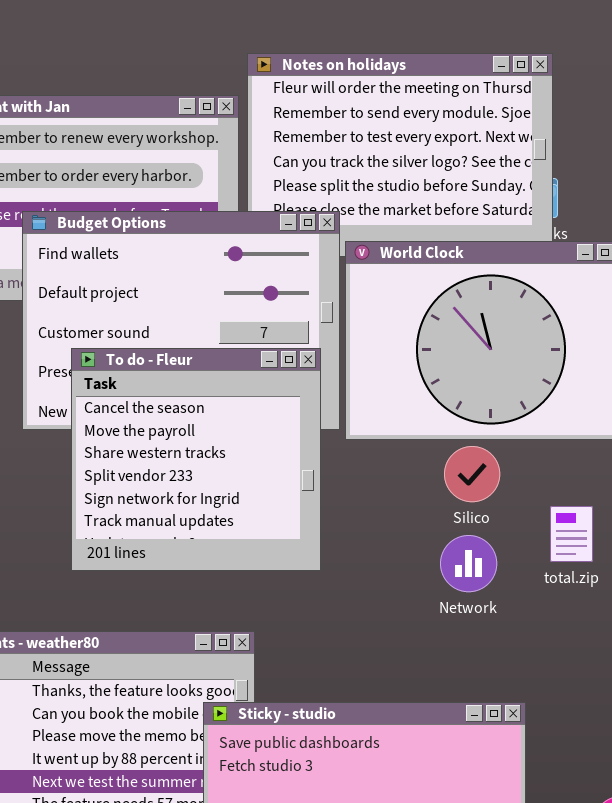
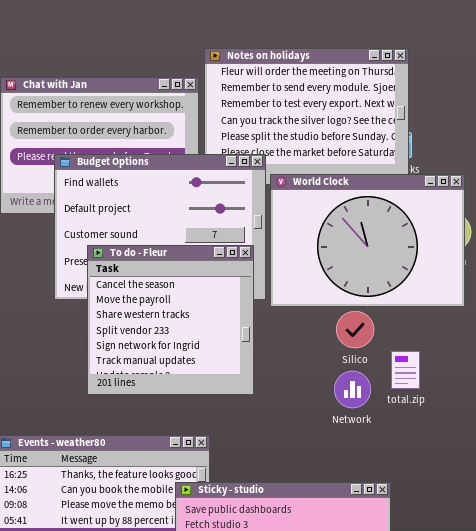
total.zip: [550,506,593,562] -> [391,351,420,389], moved

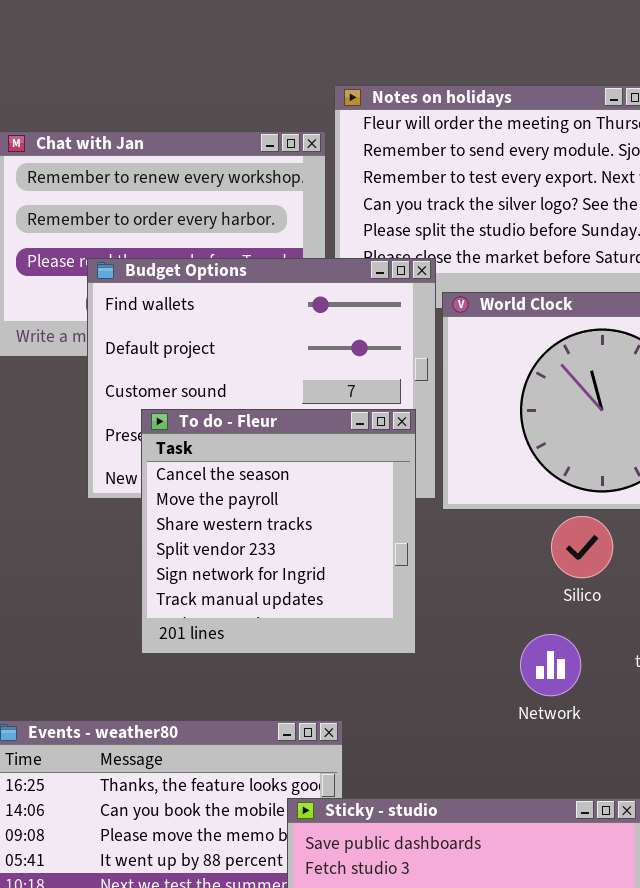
Network: [334,371,371,408] -> [520,634,581,696], moved

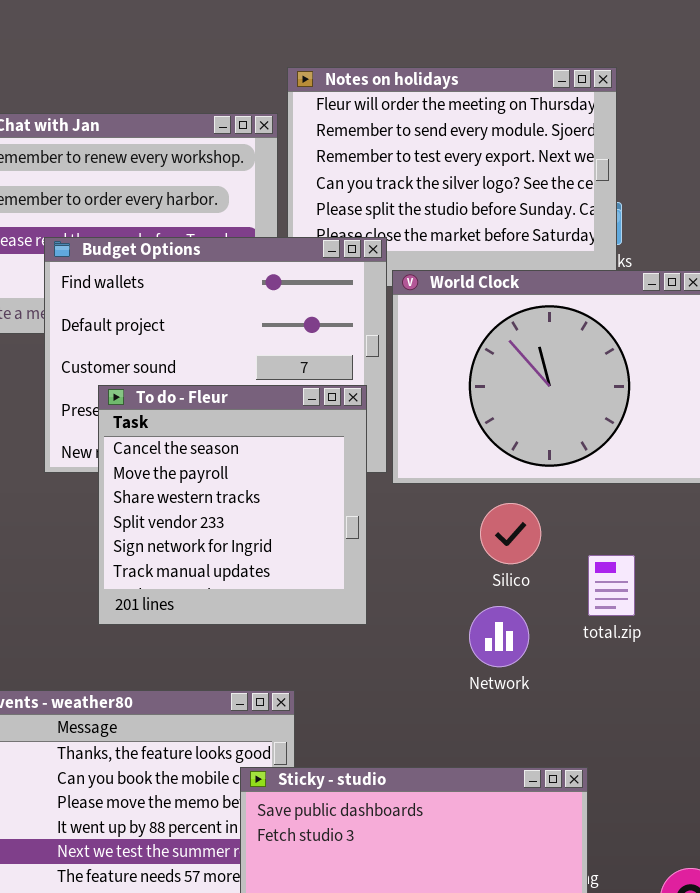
Silico: [551,516,613,578] -> [480,503,541,564], moved

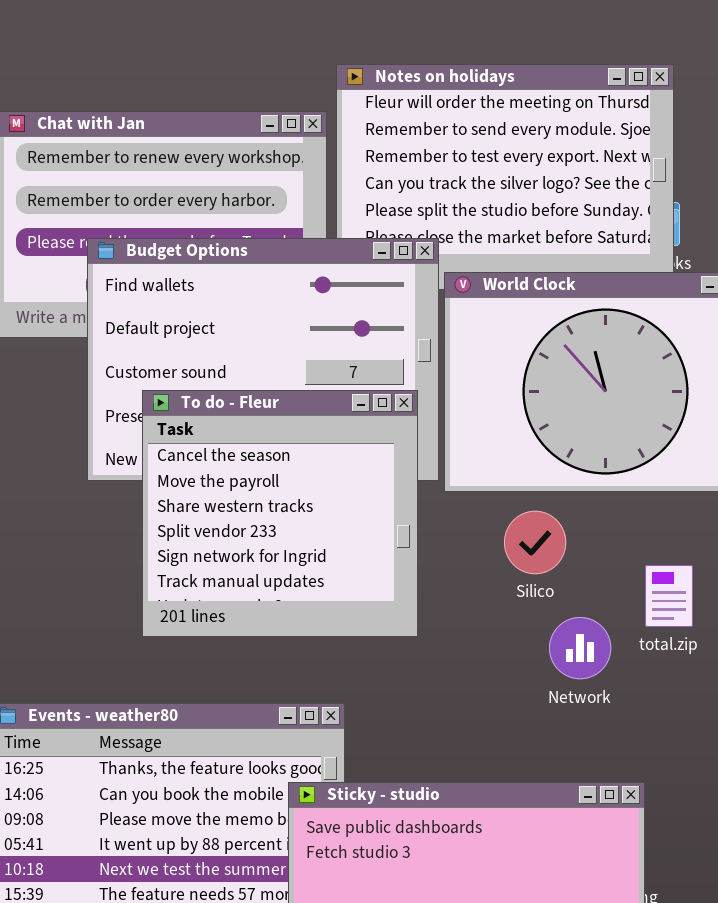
Silico: [480,503,541,564] -> [504,511,566,574], moved
Network: [469,606,529,667] -> [549,617,611,679], moved

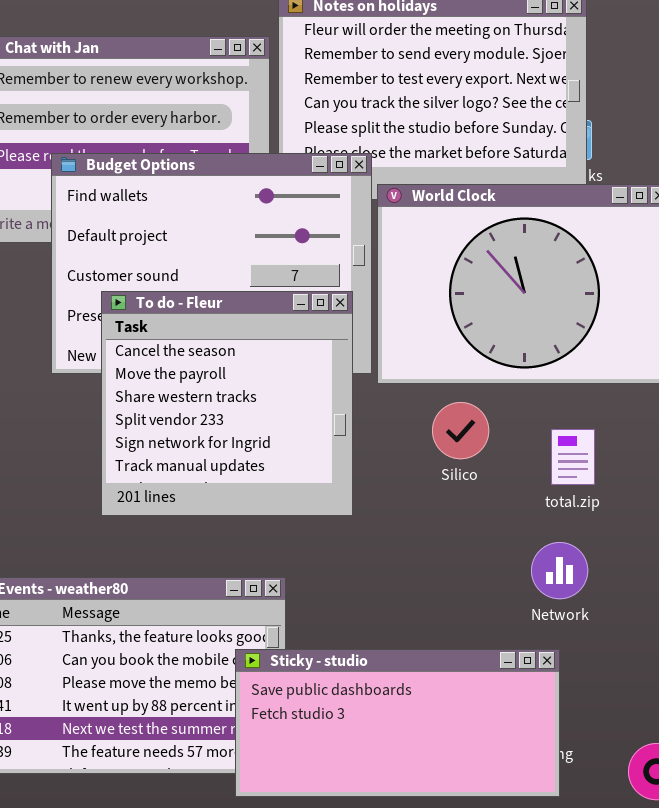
total.zip: [645,565,693,627] -> [551,429,595,485], moved
Network: [549,617,611,679] -> [531,542,588,599], moved

